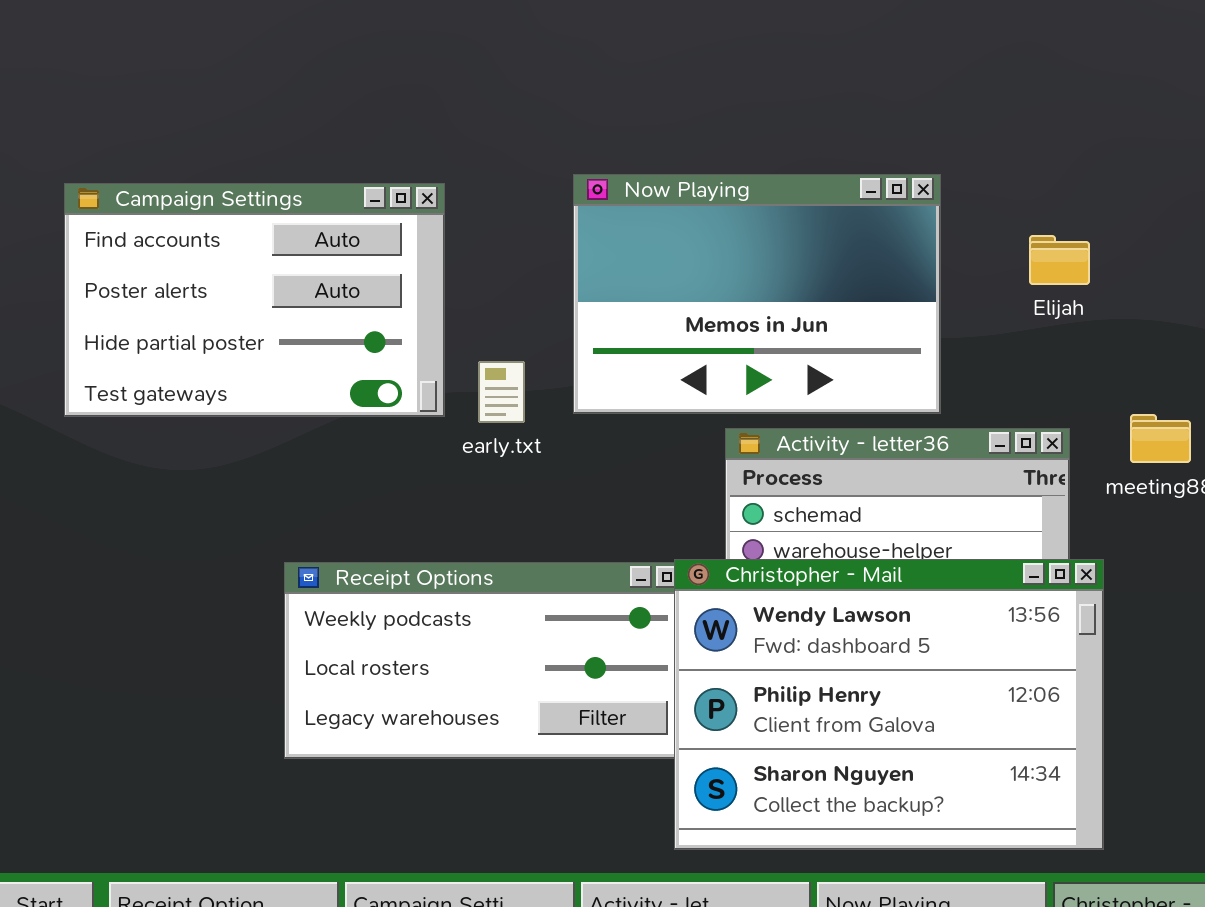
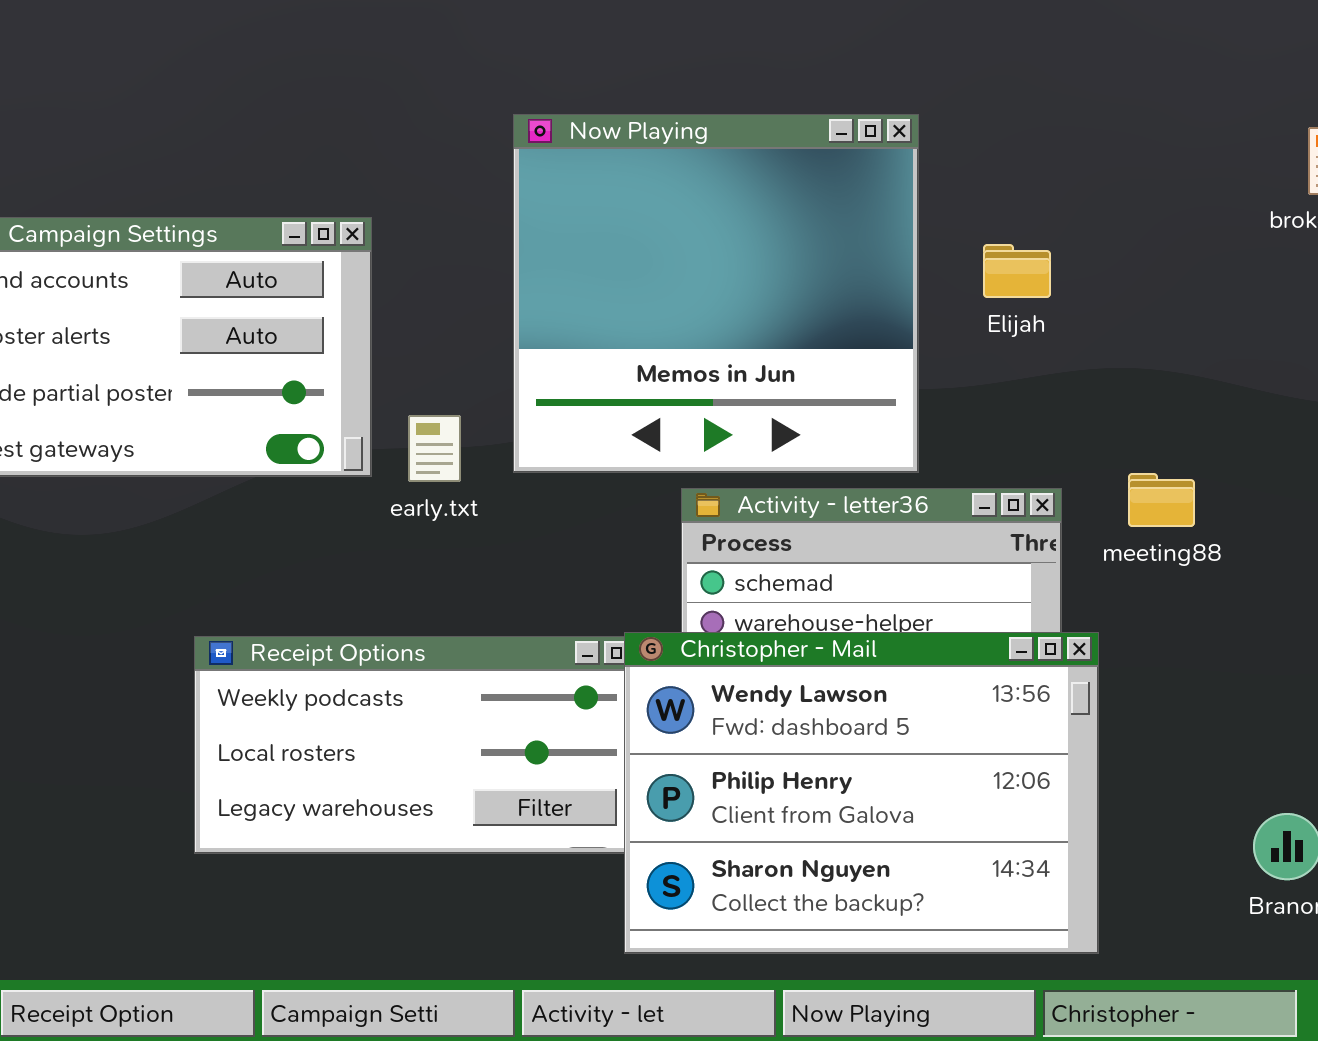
Now Playing: [573,174,941,414] -> [513,114,919,473], resized
Elijah: [1029,235,1090,285] -> [983,244,1051,298], moved

